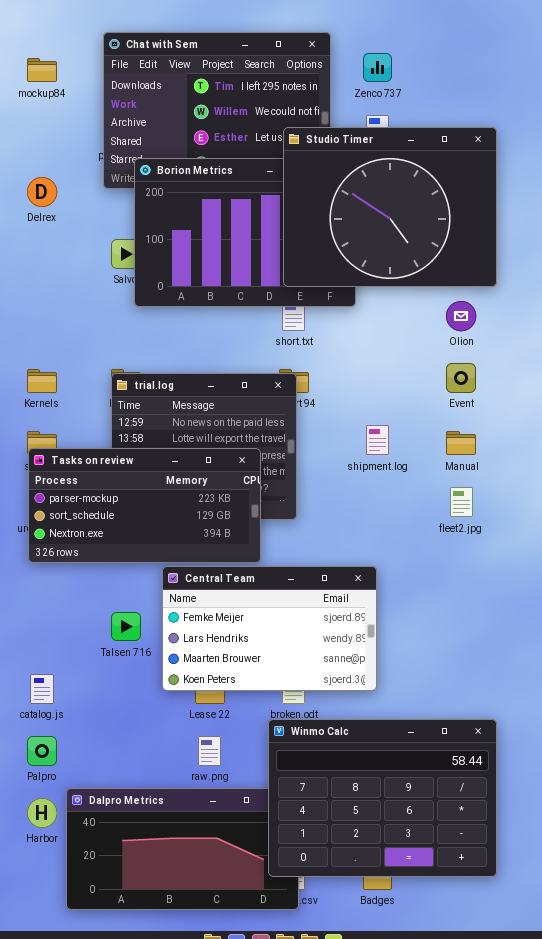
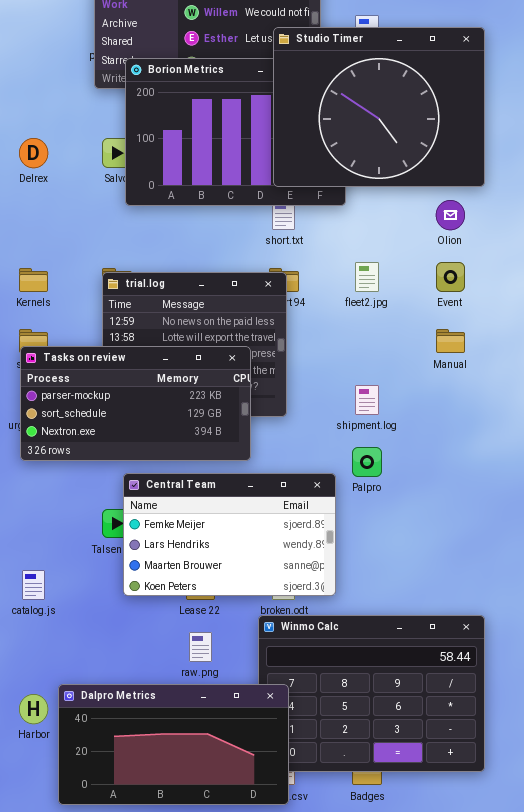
Delrex: [27,177,57,207] -> [19,138,48,168], moved
shipment.log: [366,425,389,455] -> [355,385,379,415], moved
fleet2.jpg: [450,487,473,517] -> [355,262,379,292], moved
Central Team: [162,566,377,691] -> [123,473,336,596], moved
Palpro: [27,736,57,766] -> [352,447,382,477], moved
Dalpro Metrics: [66,788,299,910] -> [58,684,289,805], raised

